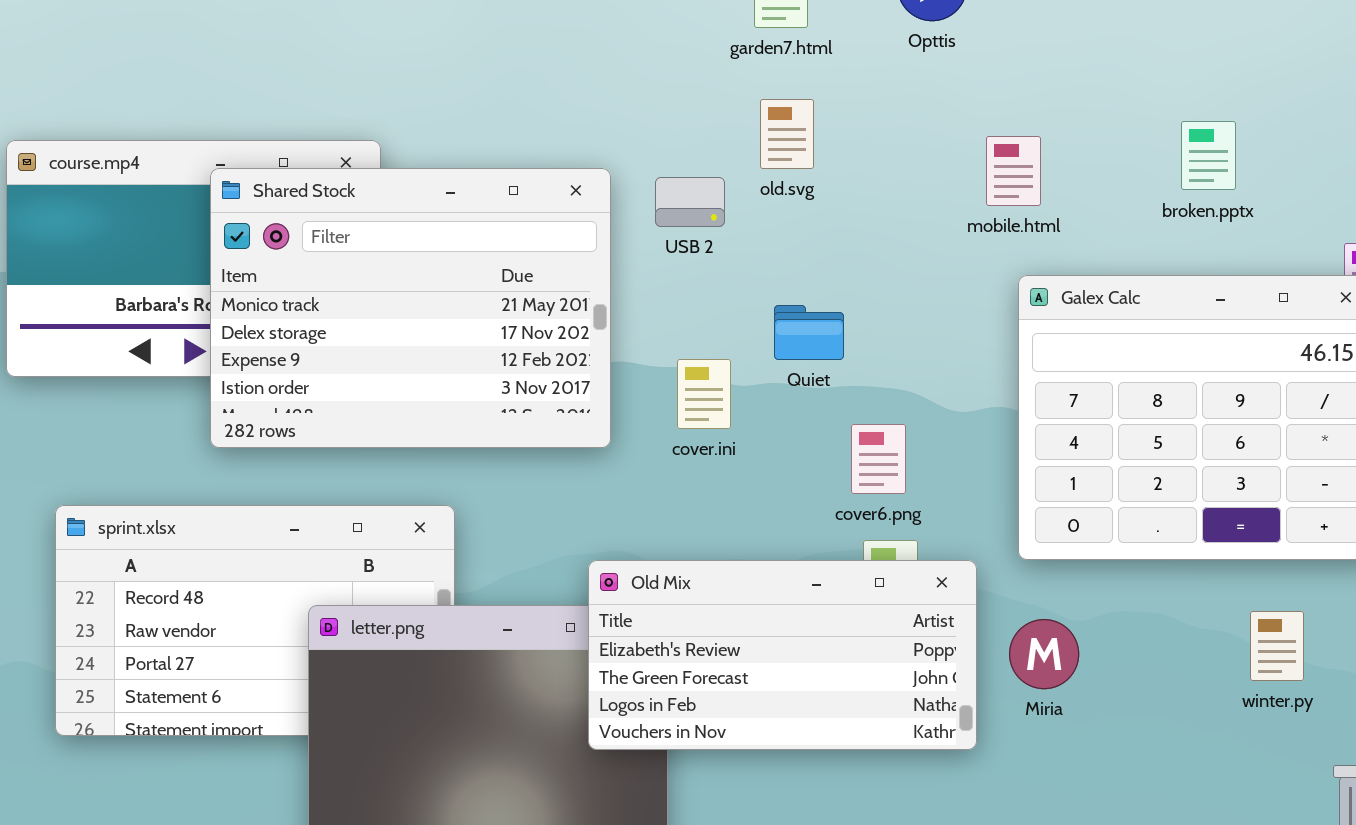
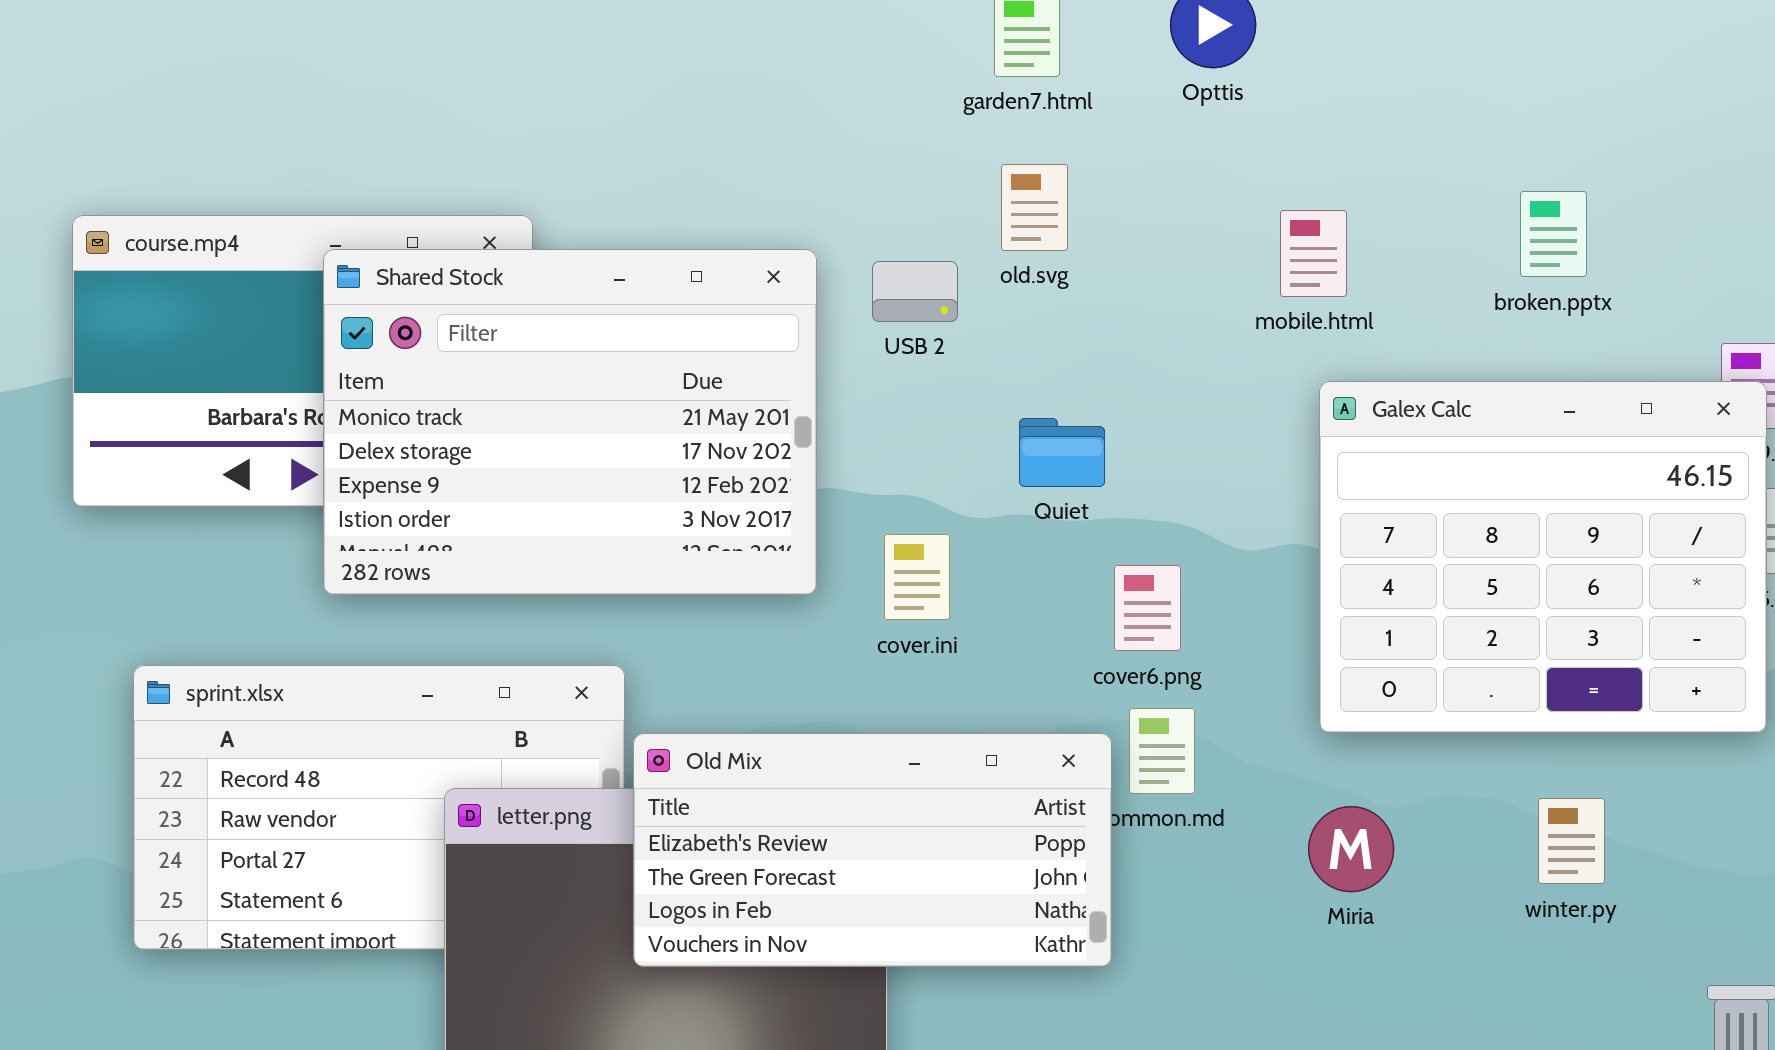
cover.ini: [677,359,731,429] -> [884,534,950,620], moved
Old Mix: [588,560,977,750] -> [633,733,1112,967], moved
winter.py: [1250,611,1304,681] -> [1538,798,1605,884], moved

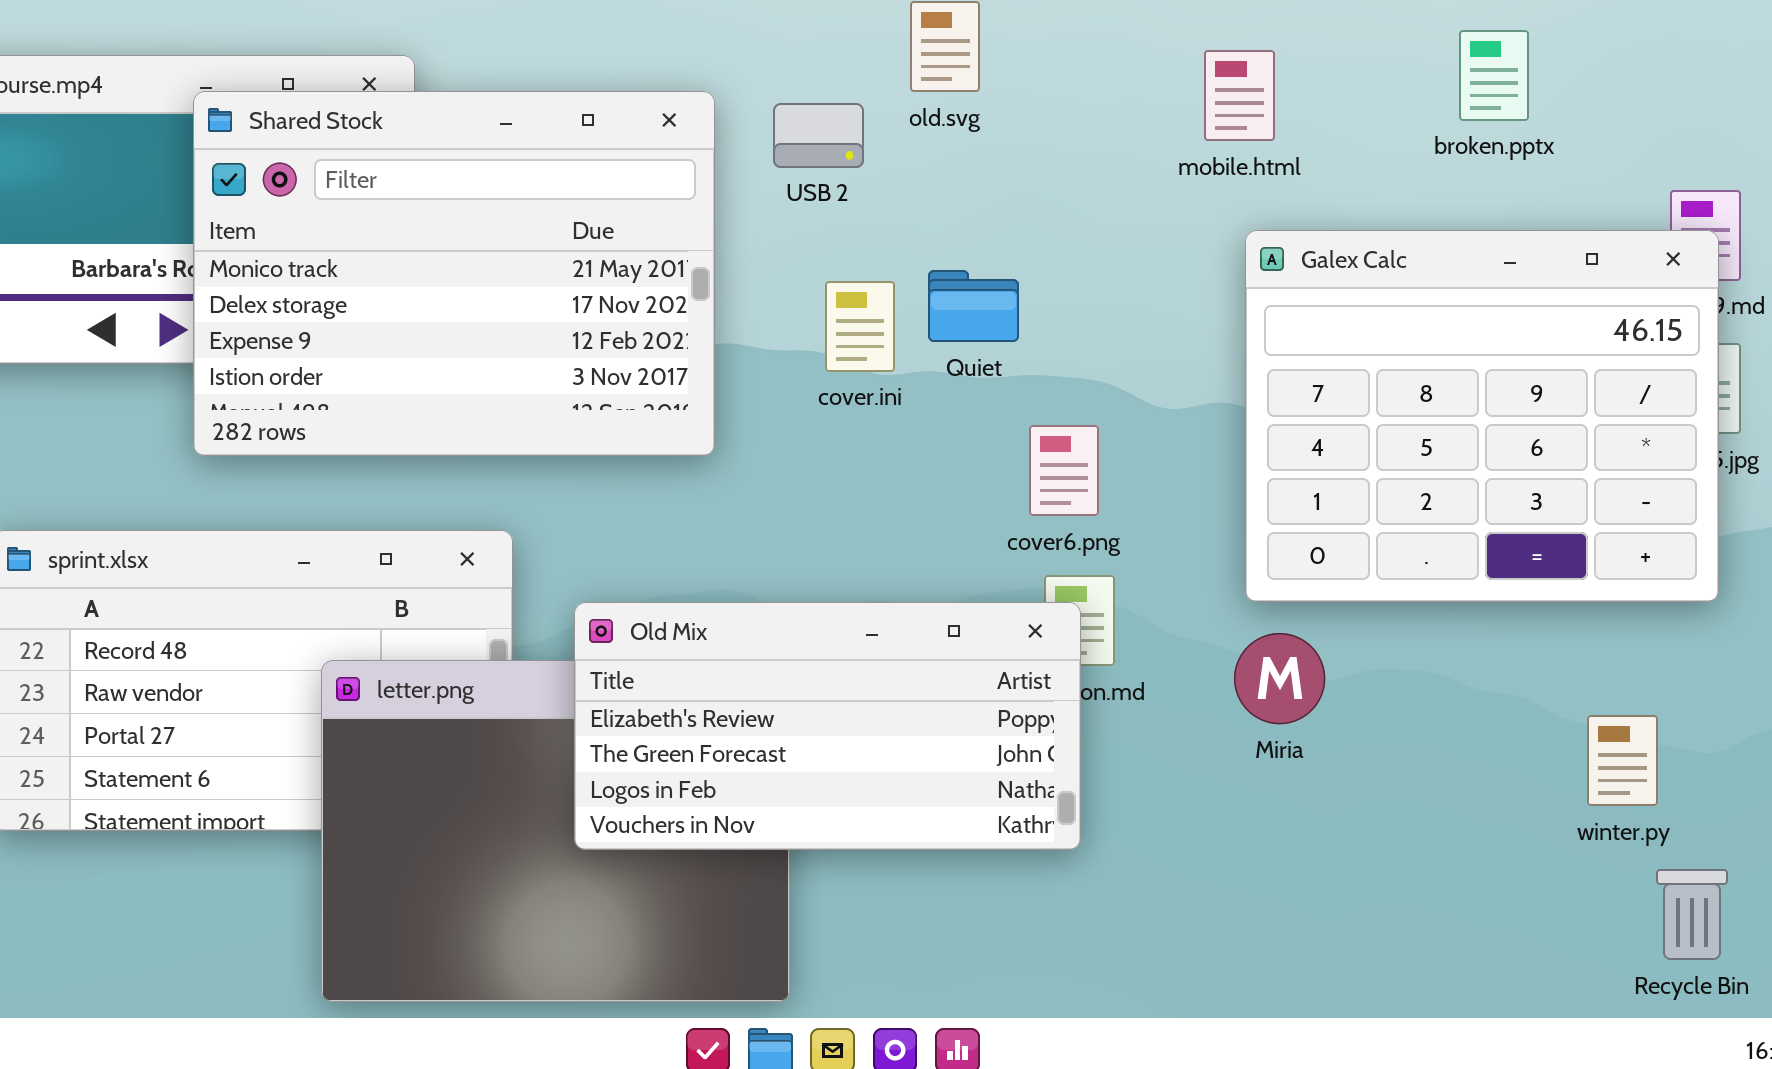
cover.ini: [884,534,950,620] -> [825,281,895,372], moved
Old Mix: [633,733,1112,967] -> [574,602,1081,850], moved
winter.py: [1538,798,1605,884] -> [1587,715,1658,806], moved
Miria: [1308,806,1394,892] -> [1234,633,1325,724], moved

